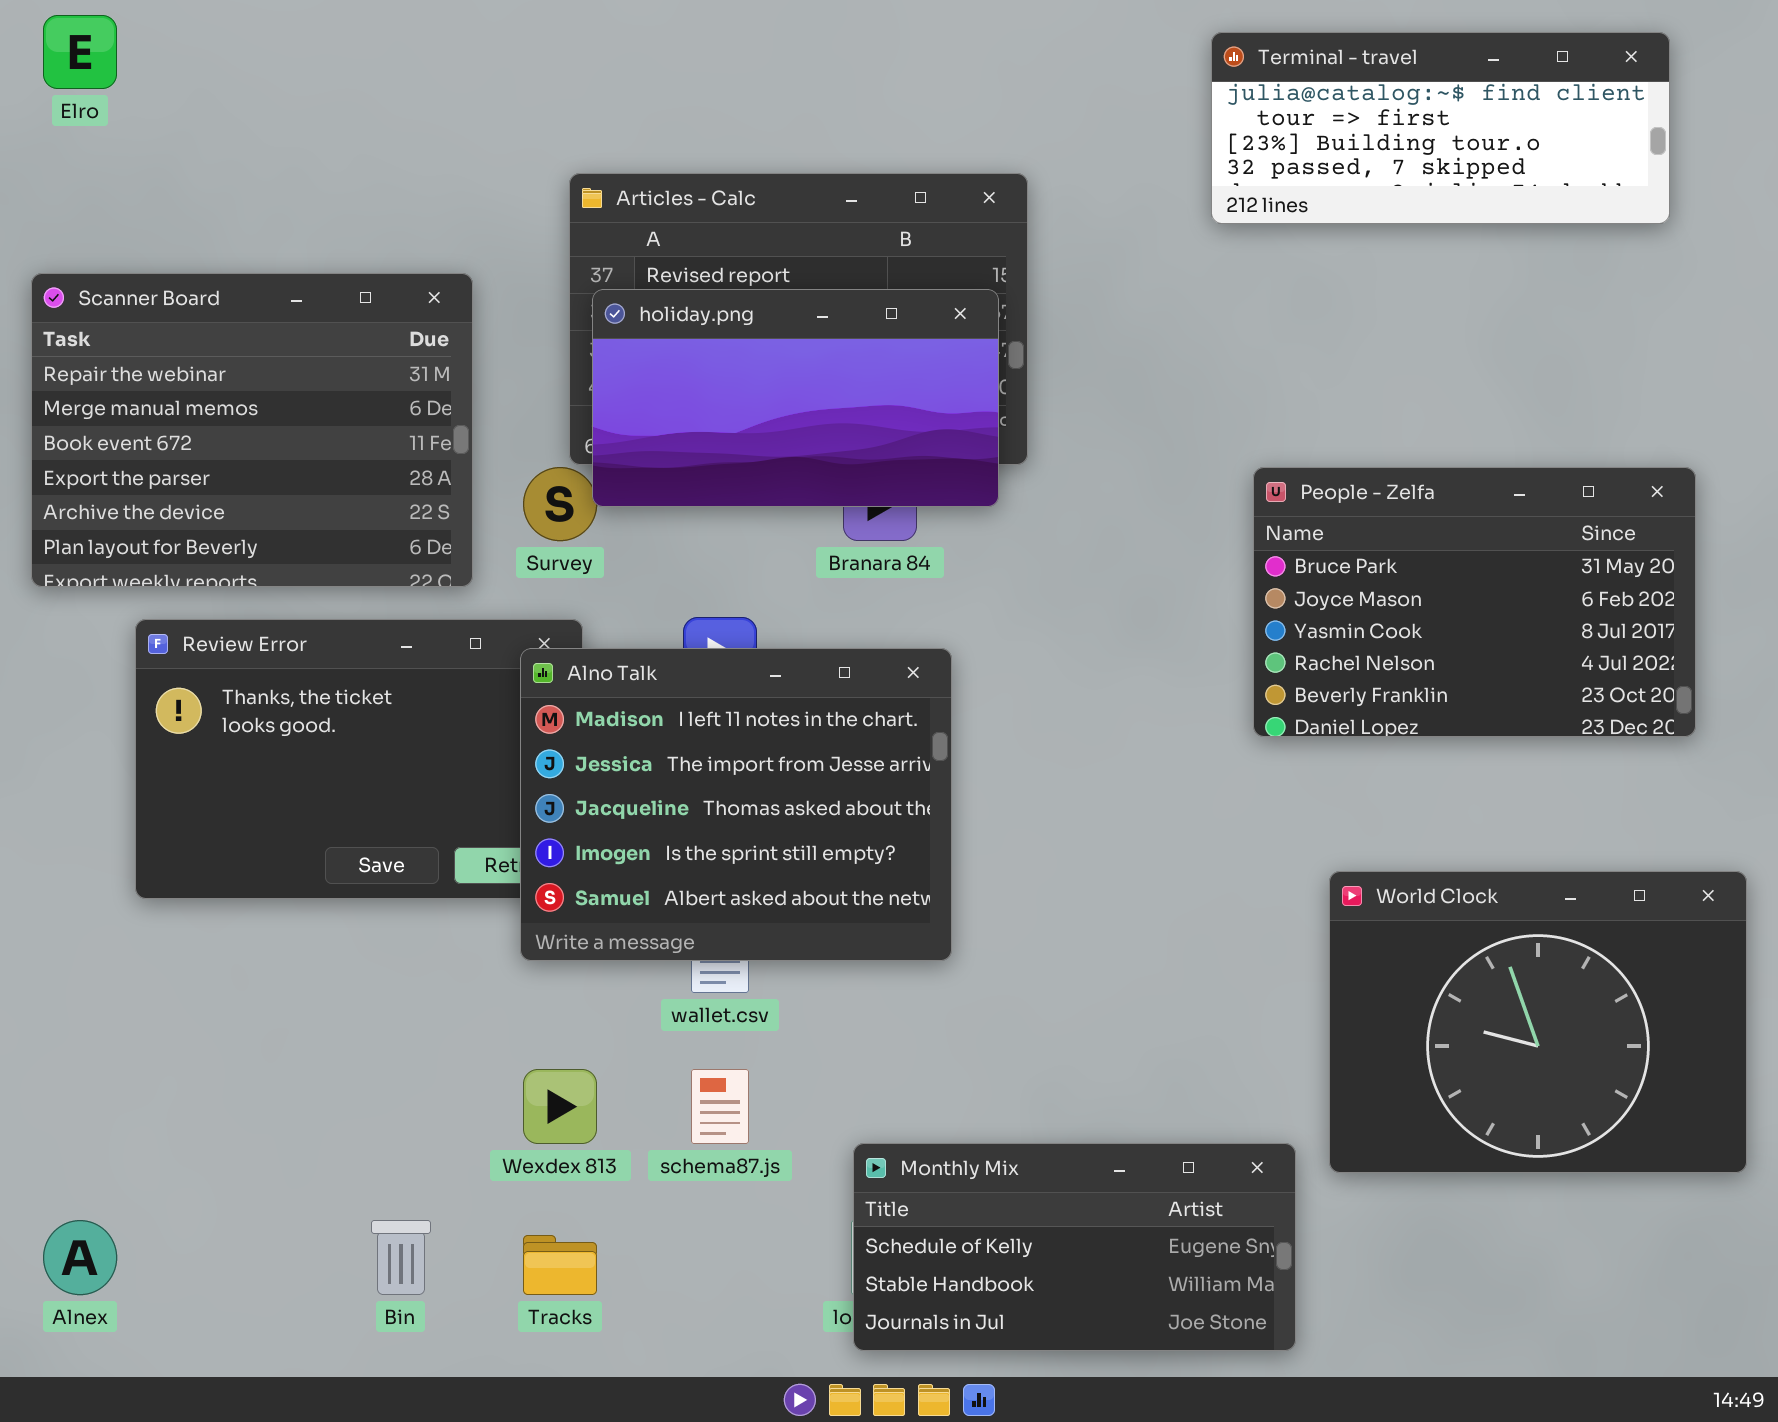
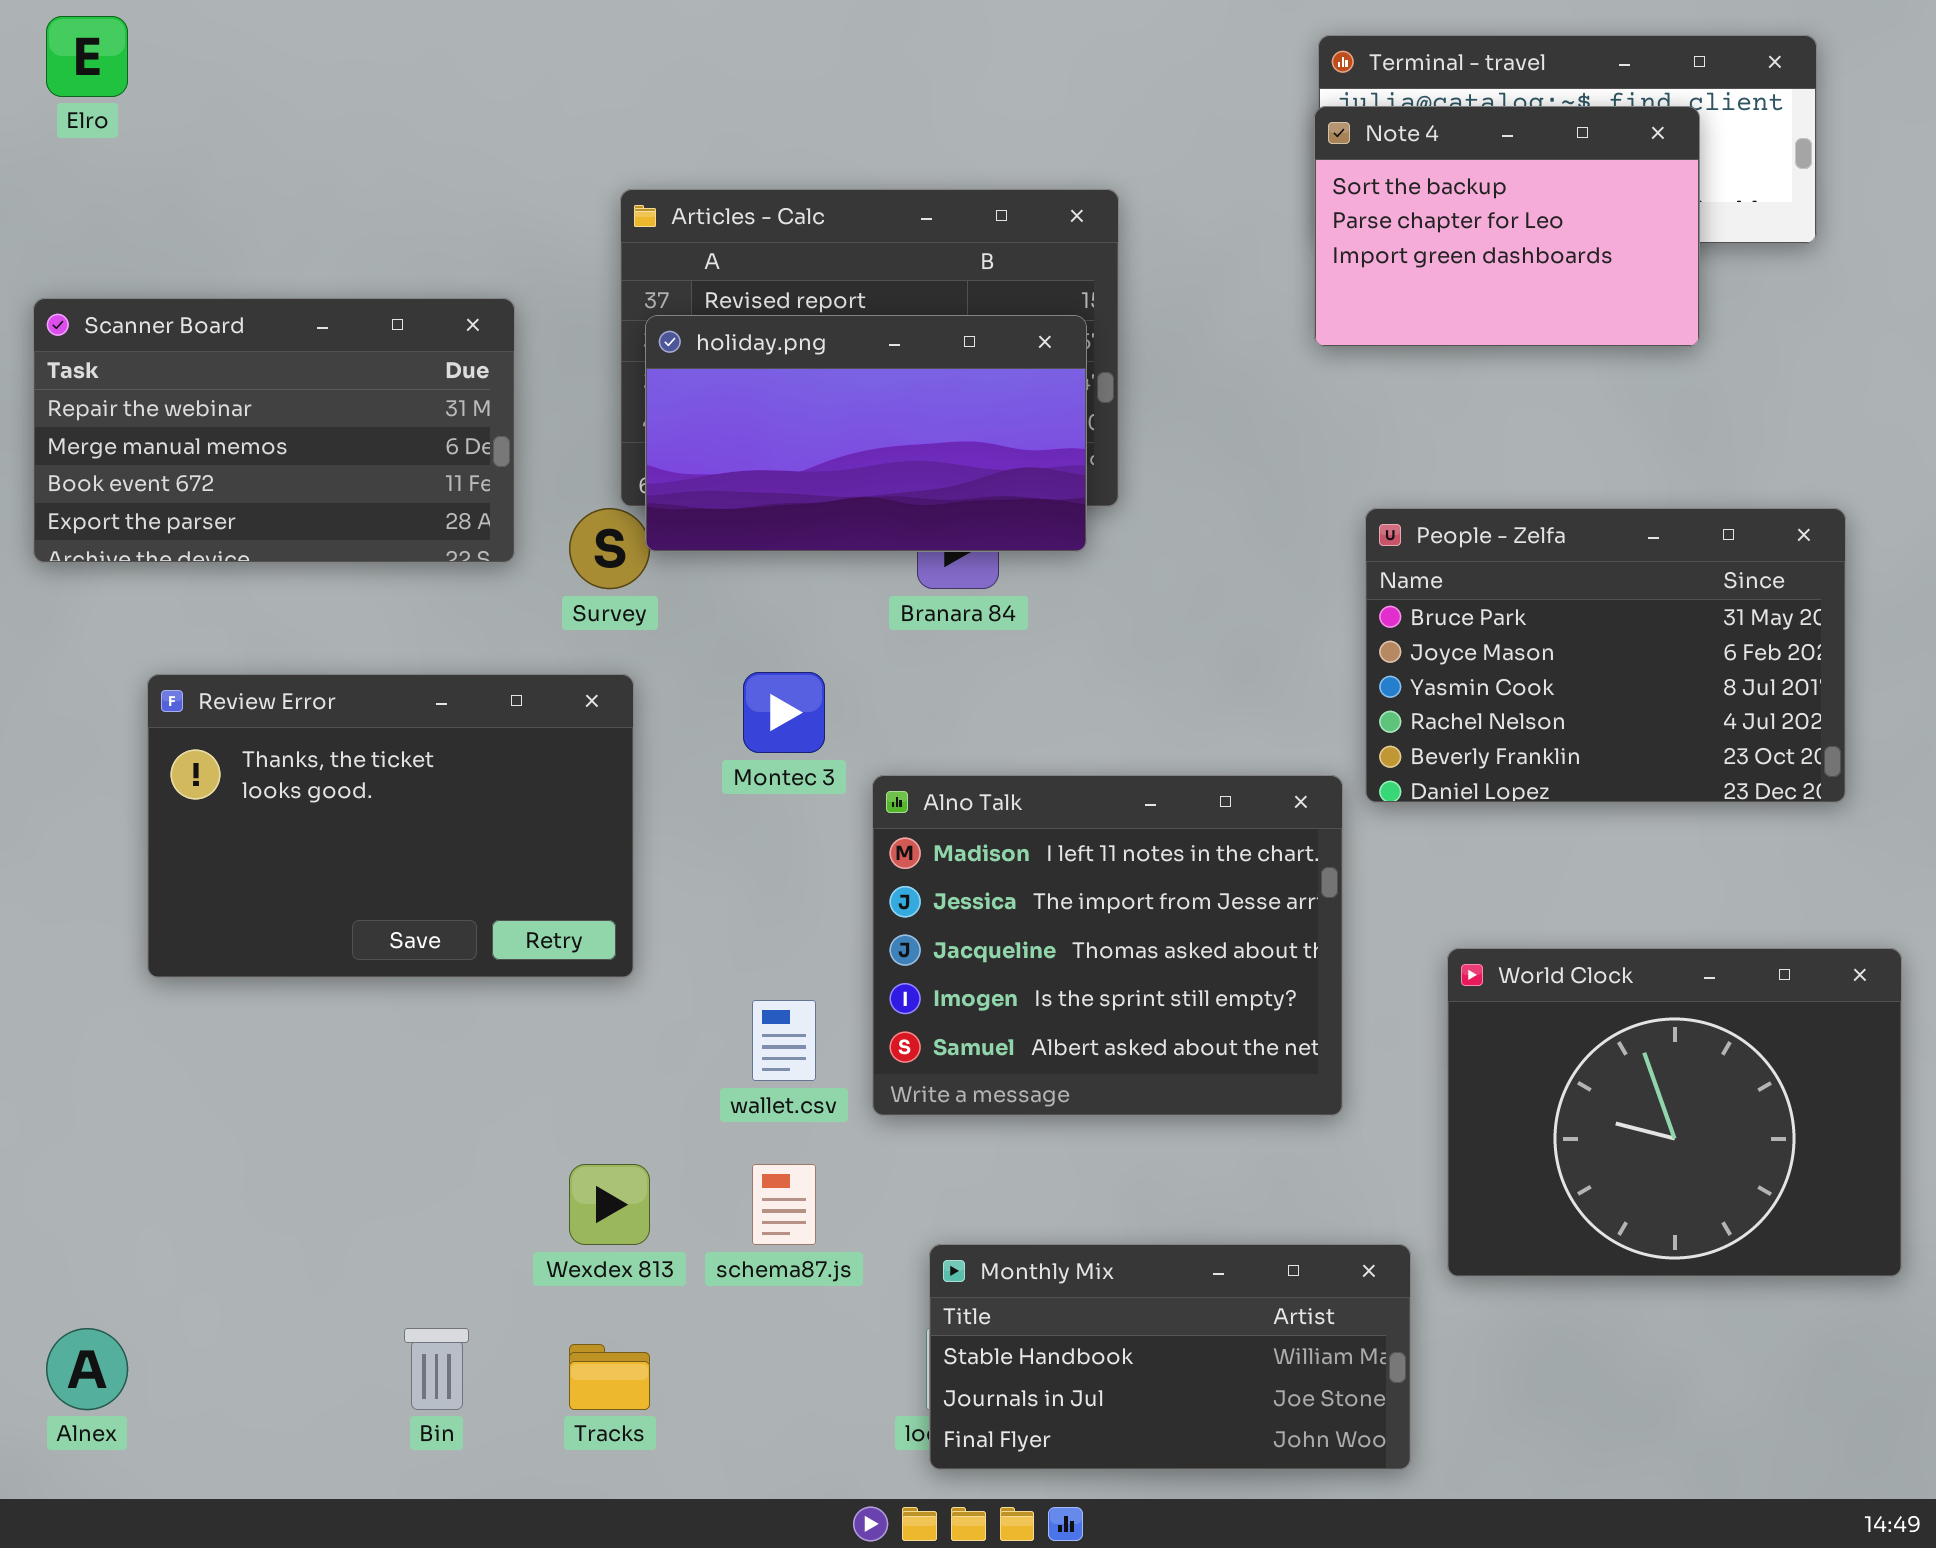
Note 4: none -> [1314,106,1700,347], opened
Scanner Board: [31,273,473,587] -> [33,298,515,563], resized
Alno Talk: [520,648,952,961] -> [872,775,1343,1116], moved
Monthly Mix: [853,1143,1296,1351] -> [929,1244,1411,1470], scrolled down 1 row

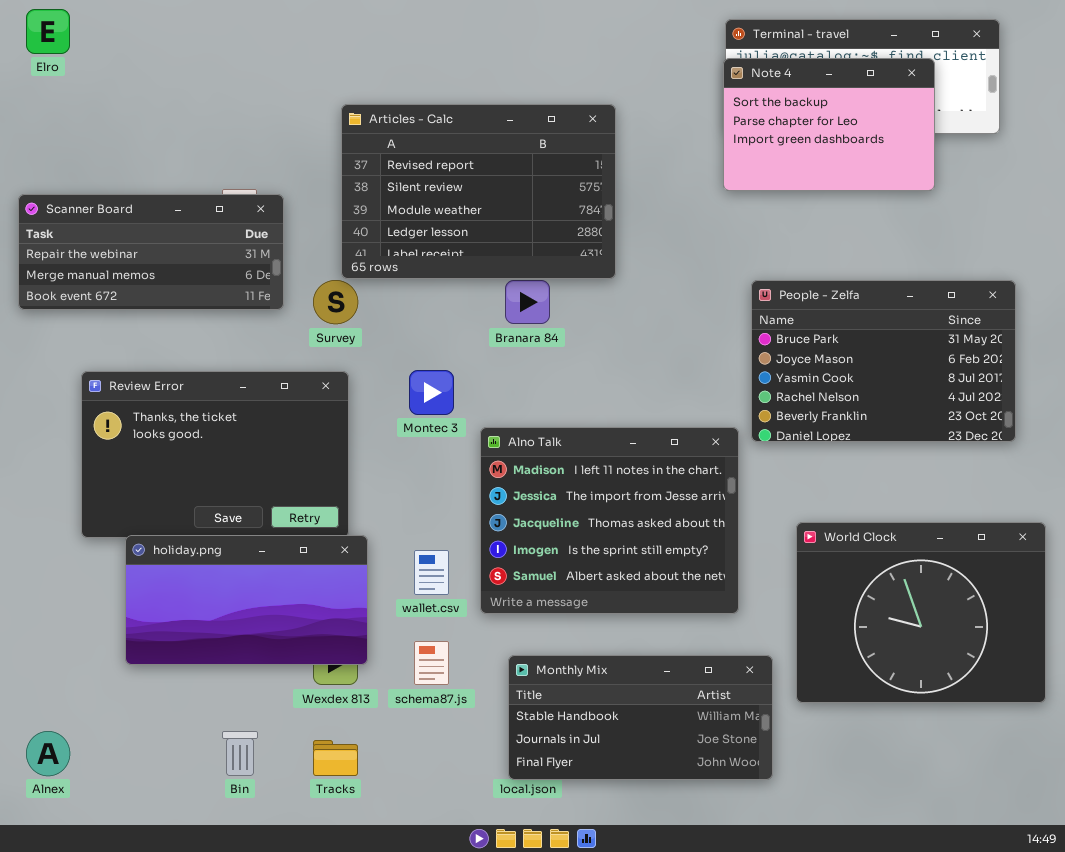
Scanner Board: [33,298,515,563] -> [18,194,284,310], resized
holiday.png: [645,315,1087,552] -> [125,535,368,665], moved
Monthly Mix: [929,1244,1411,1470] -> [508,655,773,780], moved

